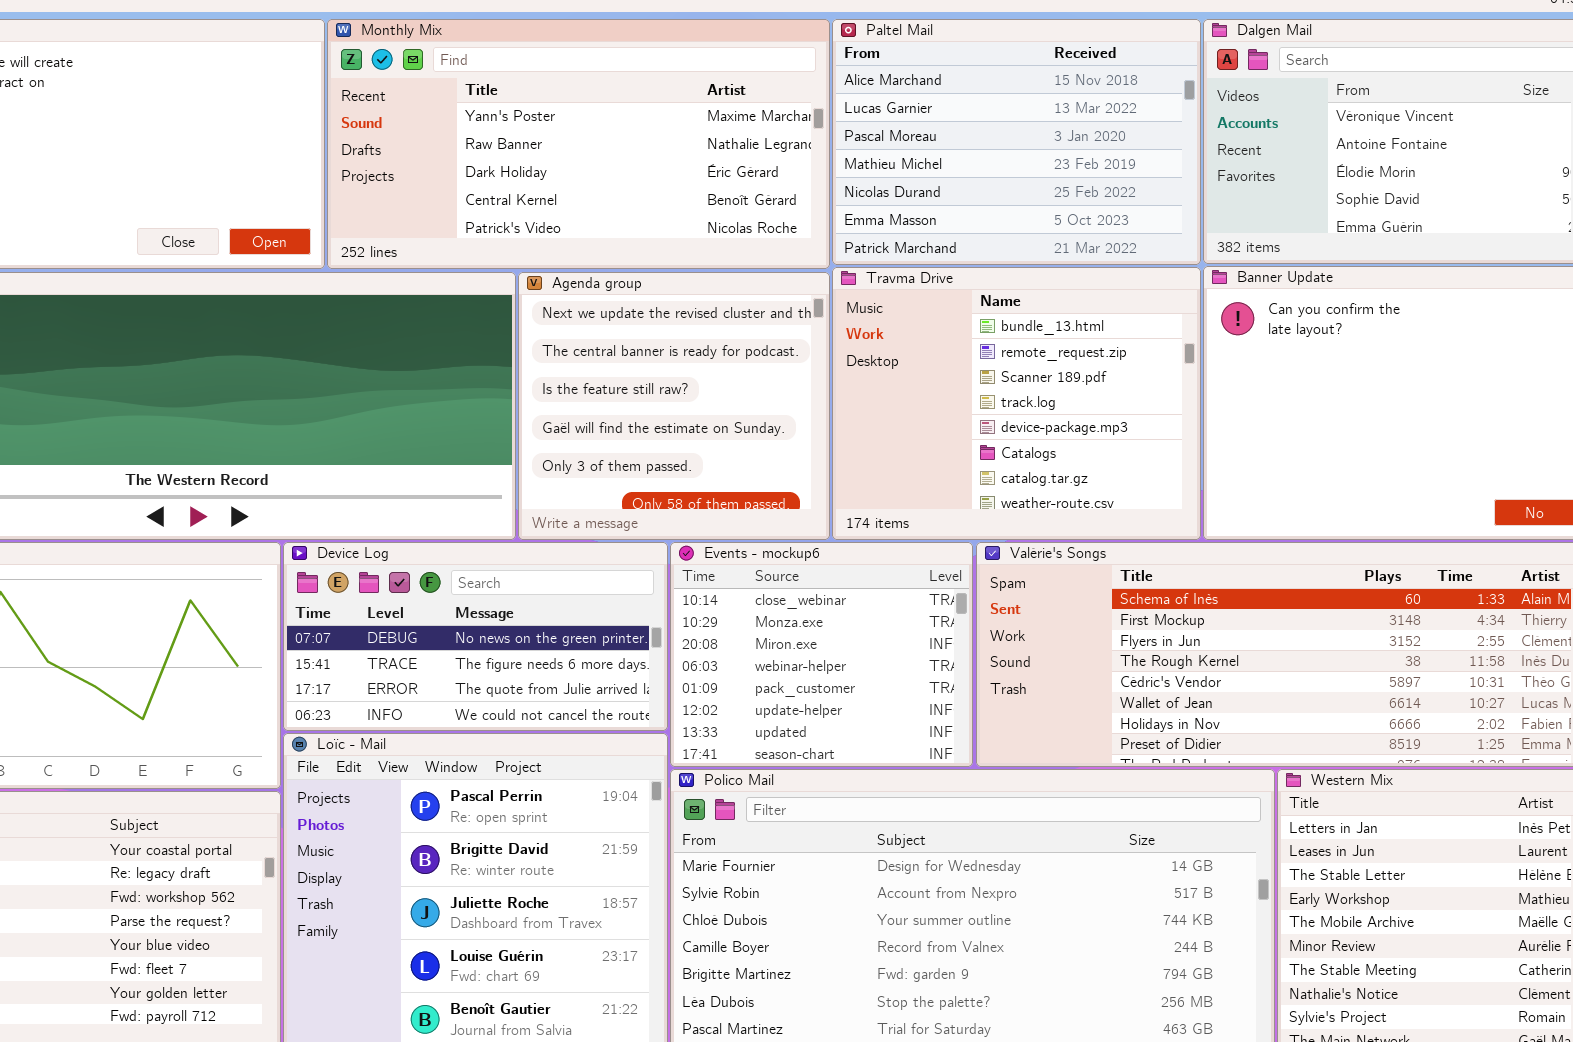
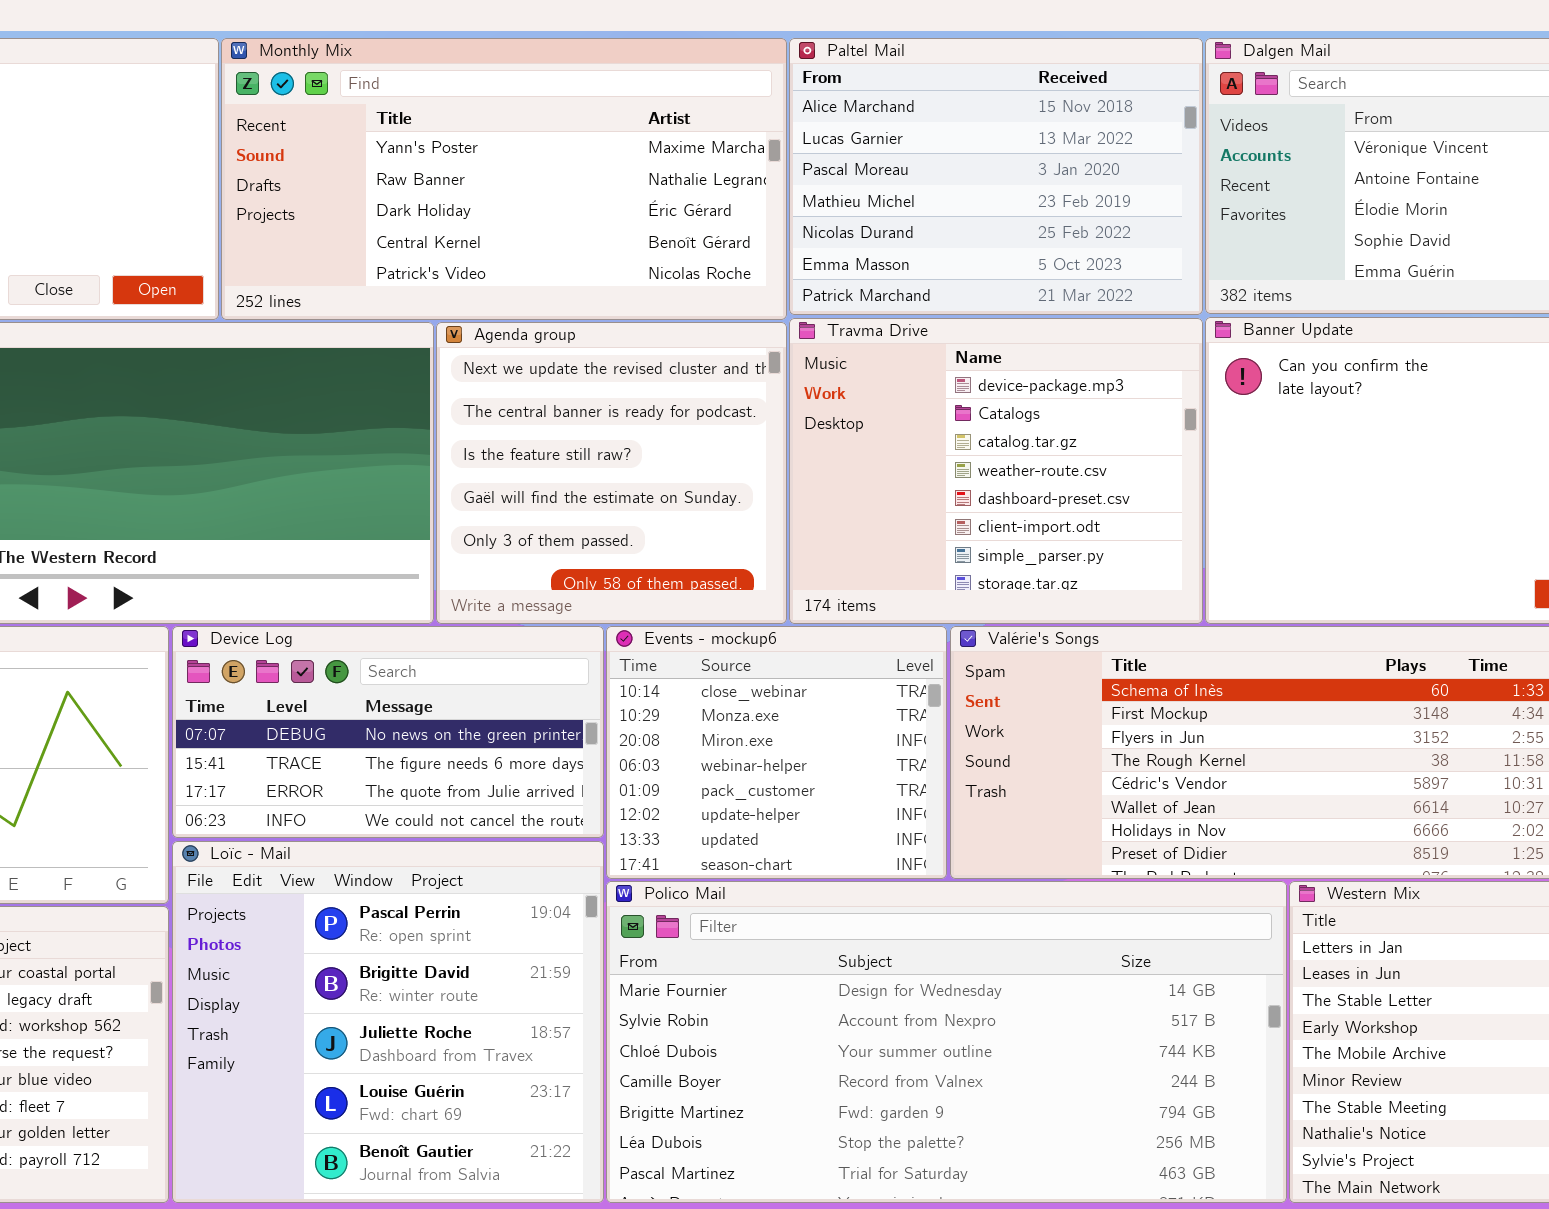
Travma Drive: [832,267,1201,540] -> [789,318,1203,624], scrolled down 4 rows

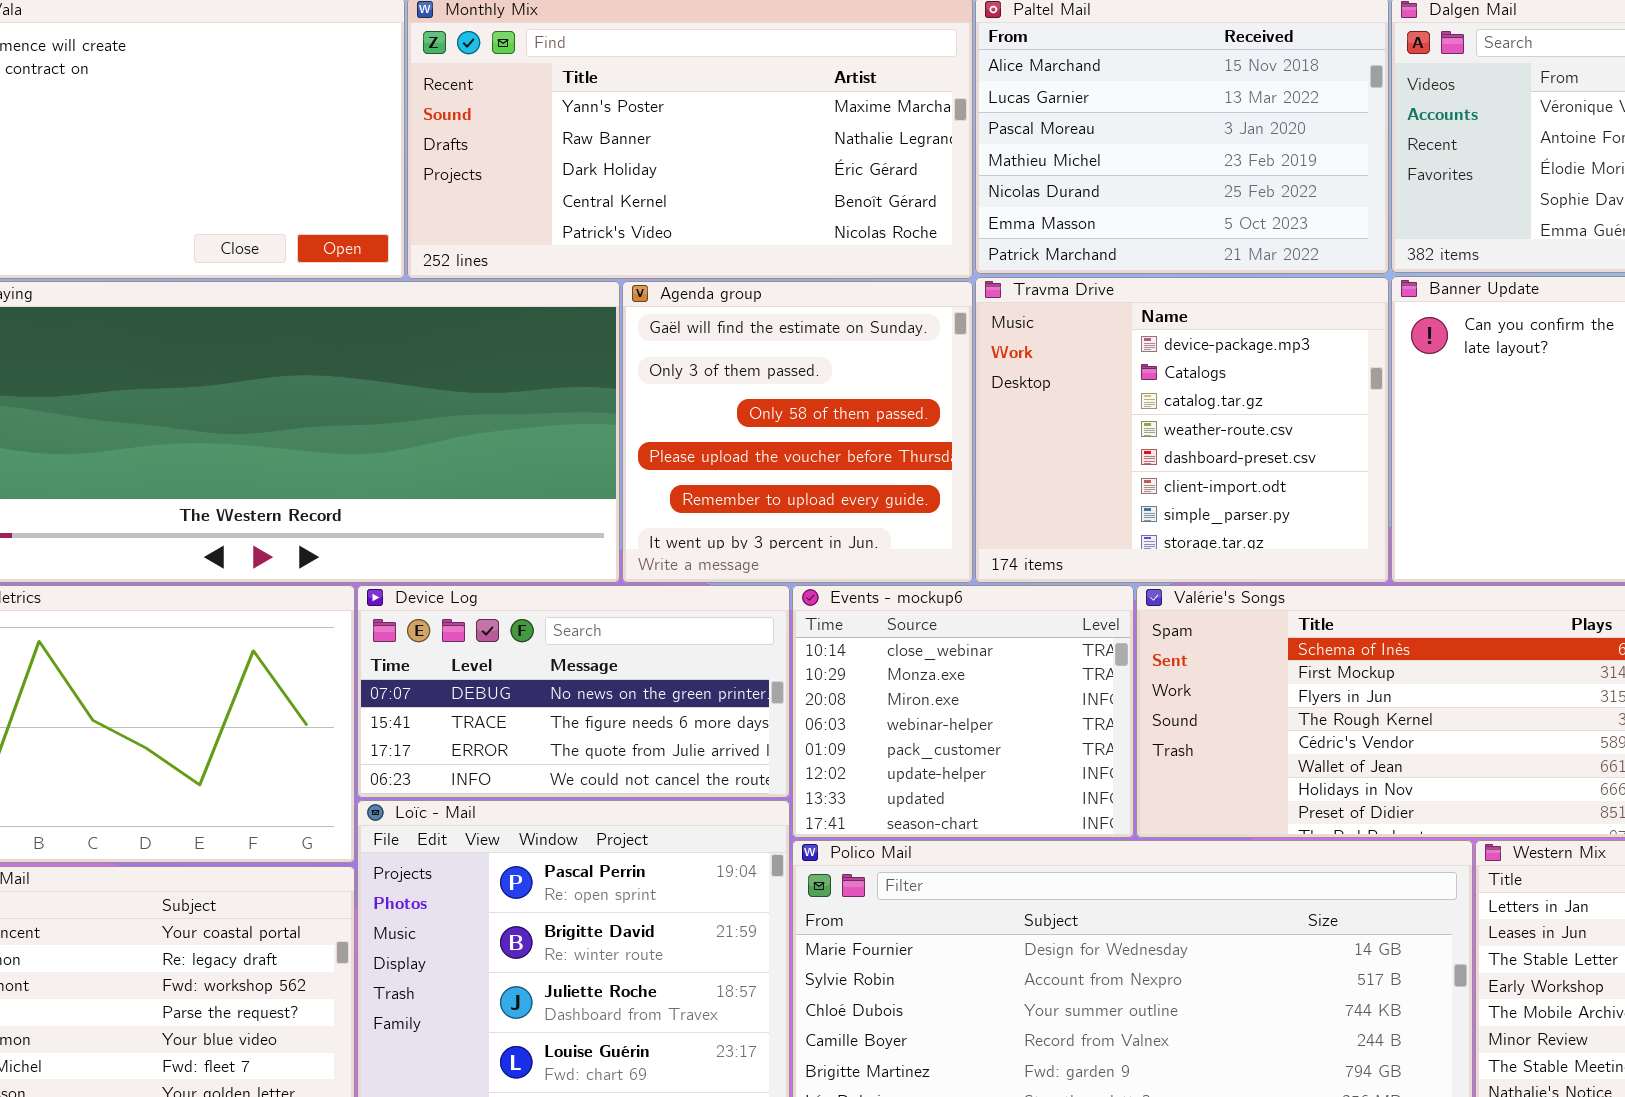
Agenda group: [436,322,787,624] -> [622,281,973,583], scrolled down 3 rows

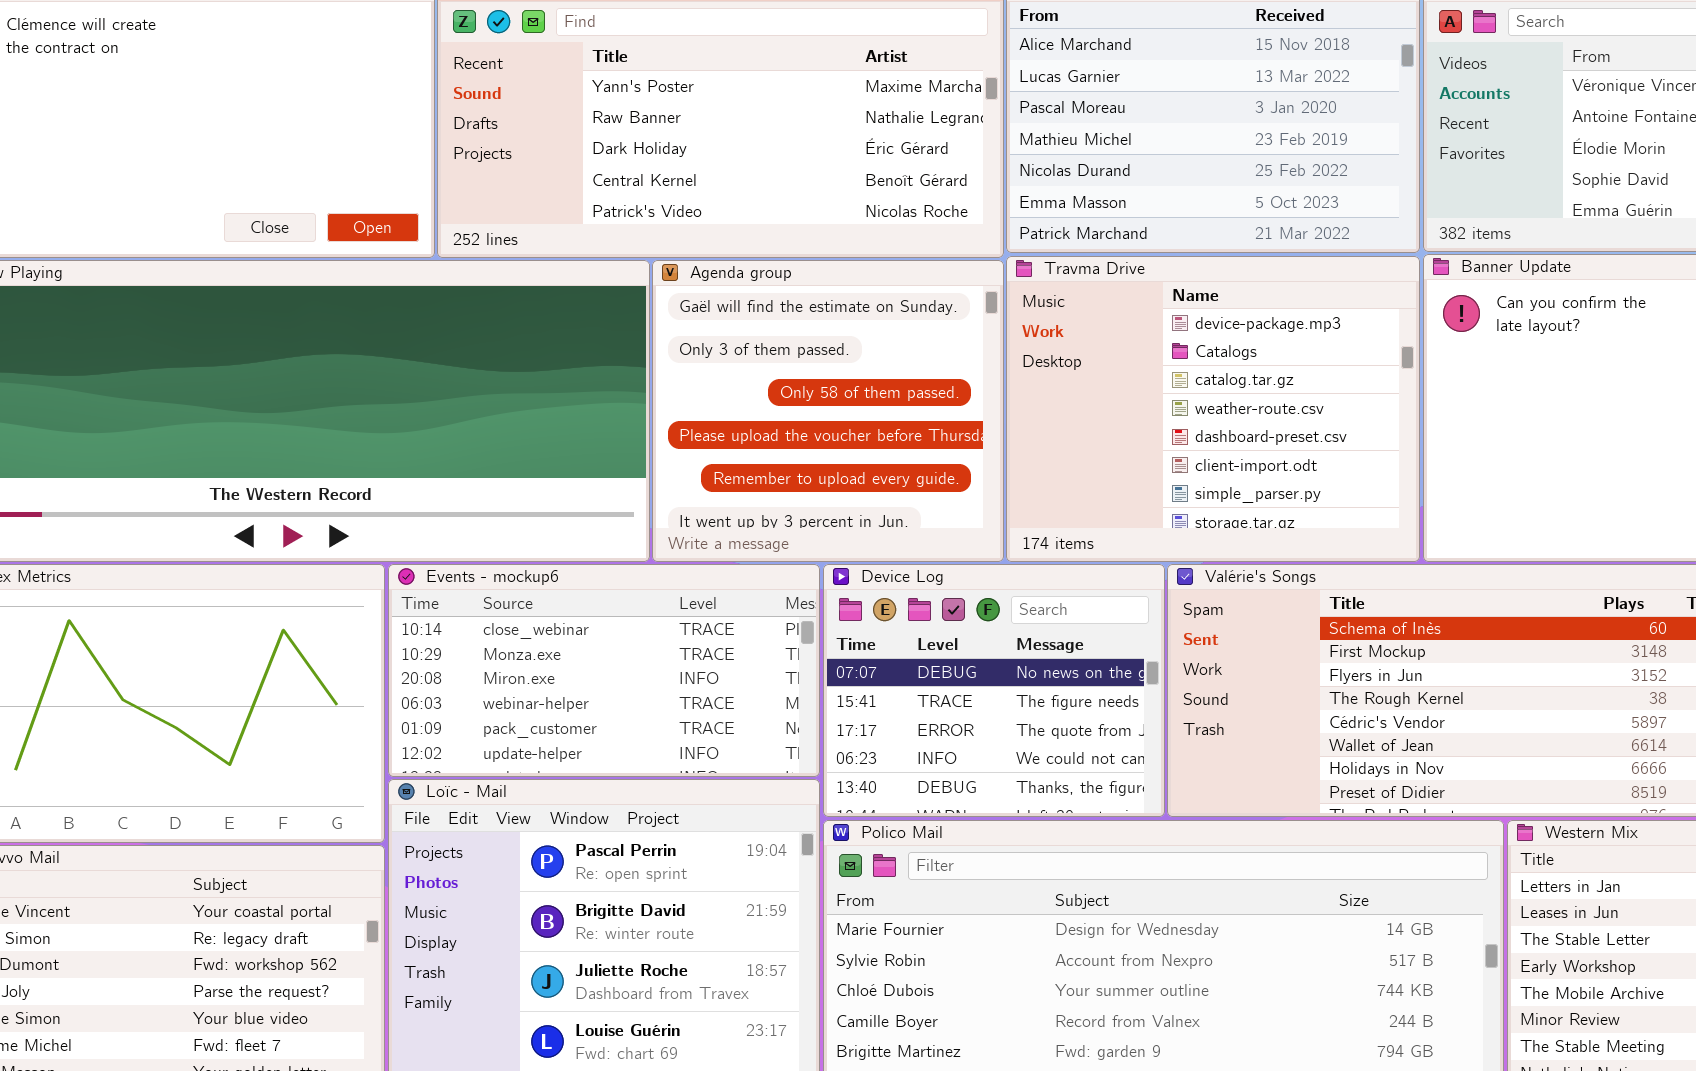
Device Log: [357,585,790,798] -> [823,564,1165,817], moved, resized
Events - mockup6: [792,585,1134,838] -> [388,564,820,777], moved, resized

